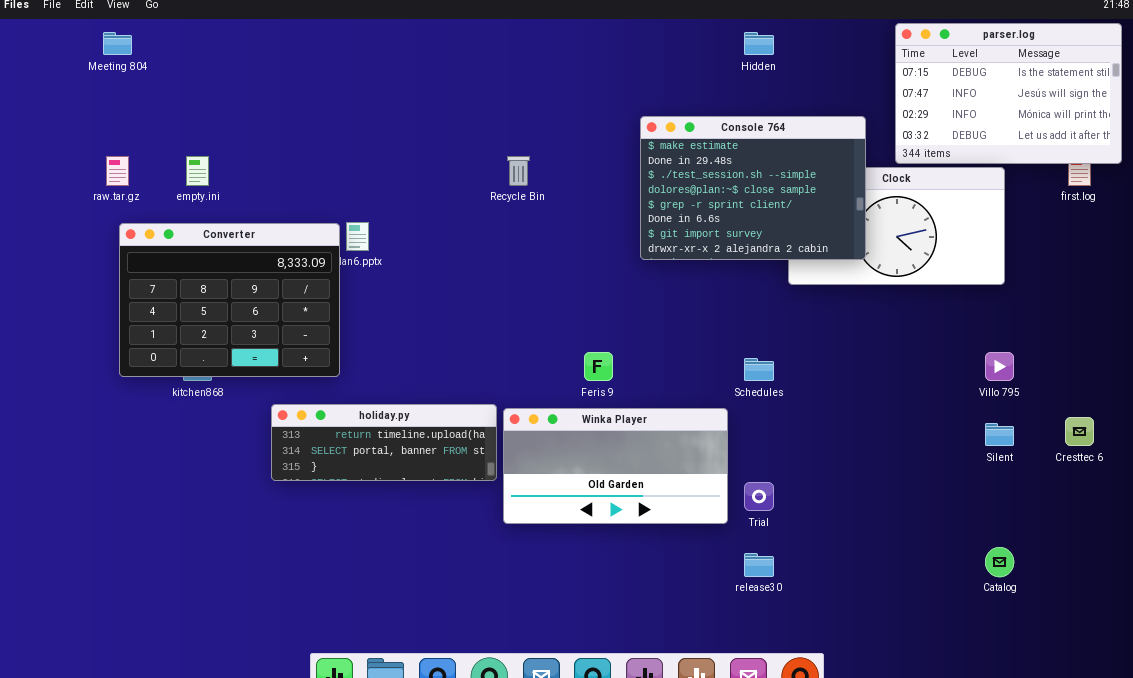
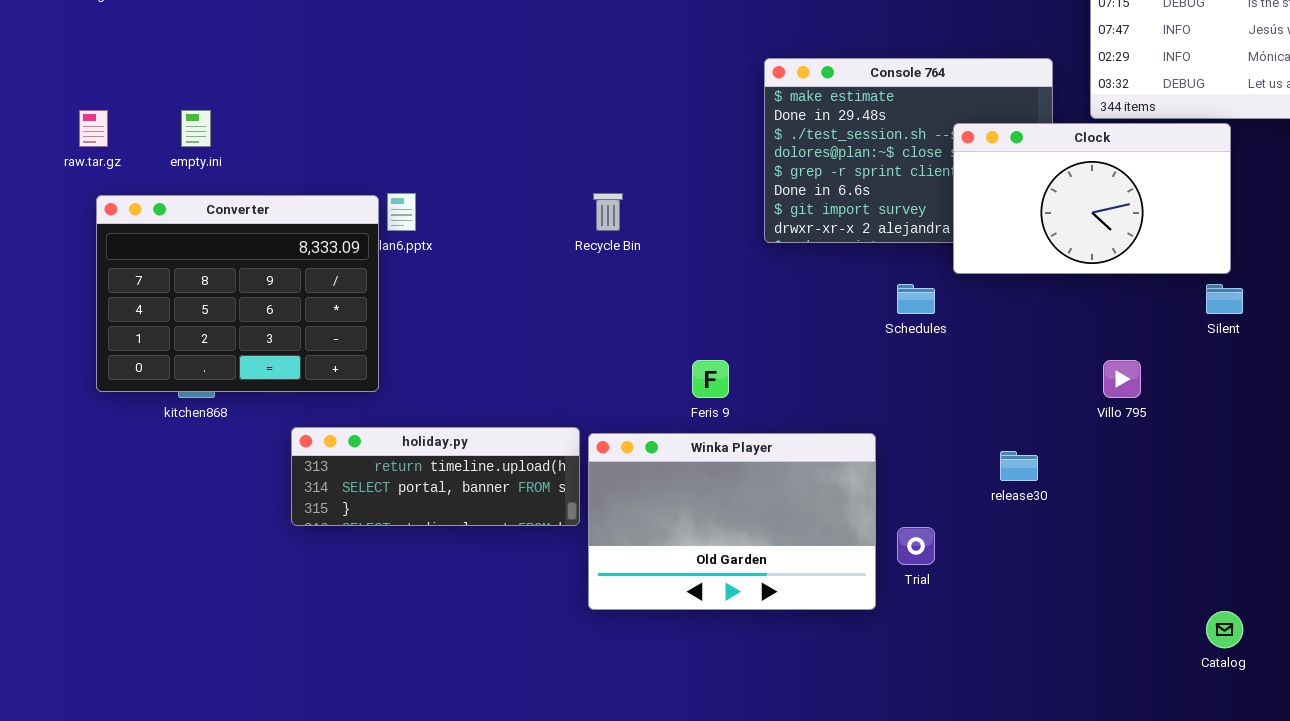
Recycle Bin: [507,156,530,186] -> [593,193,623,231], moved
Clock: [788,167,1005,285] -> [953,123,1231,274], raised
Villo 795: [985,352,1014,381] -> [1103,360,1141,398], moved
Schedules: [744,358,774,381] -> [897,284,935,314], moved
Winka Player: [503,408,728,524] -> [588,433,876,610], resized
Silent: [985,423,1014,446] -> [1206,284,1243,314], moved
release30: [744,553,774,577] -> [1000,451,1038,481], moved

